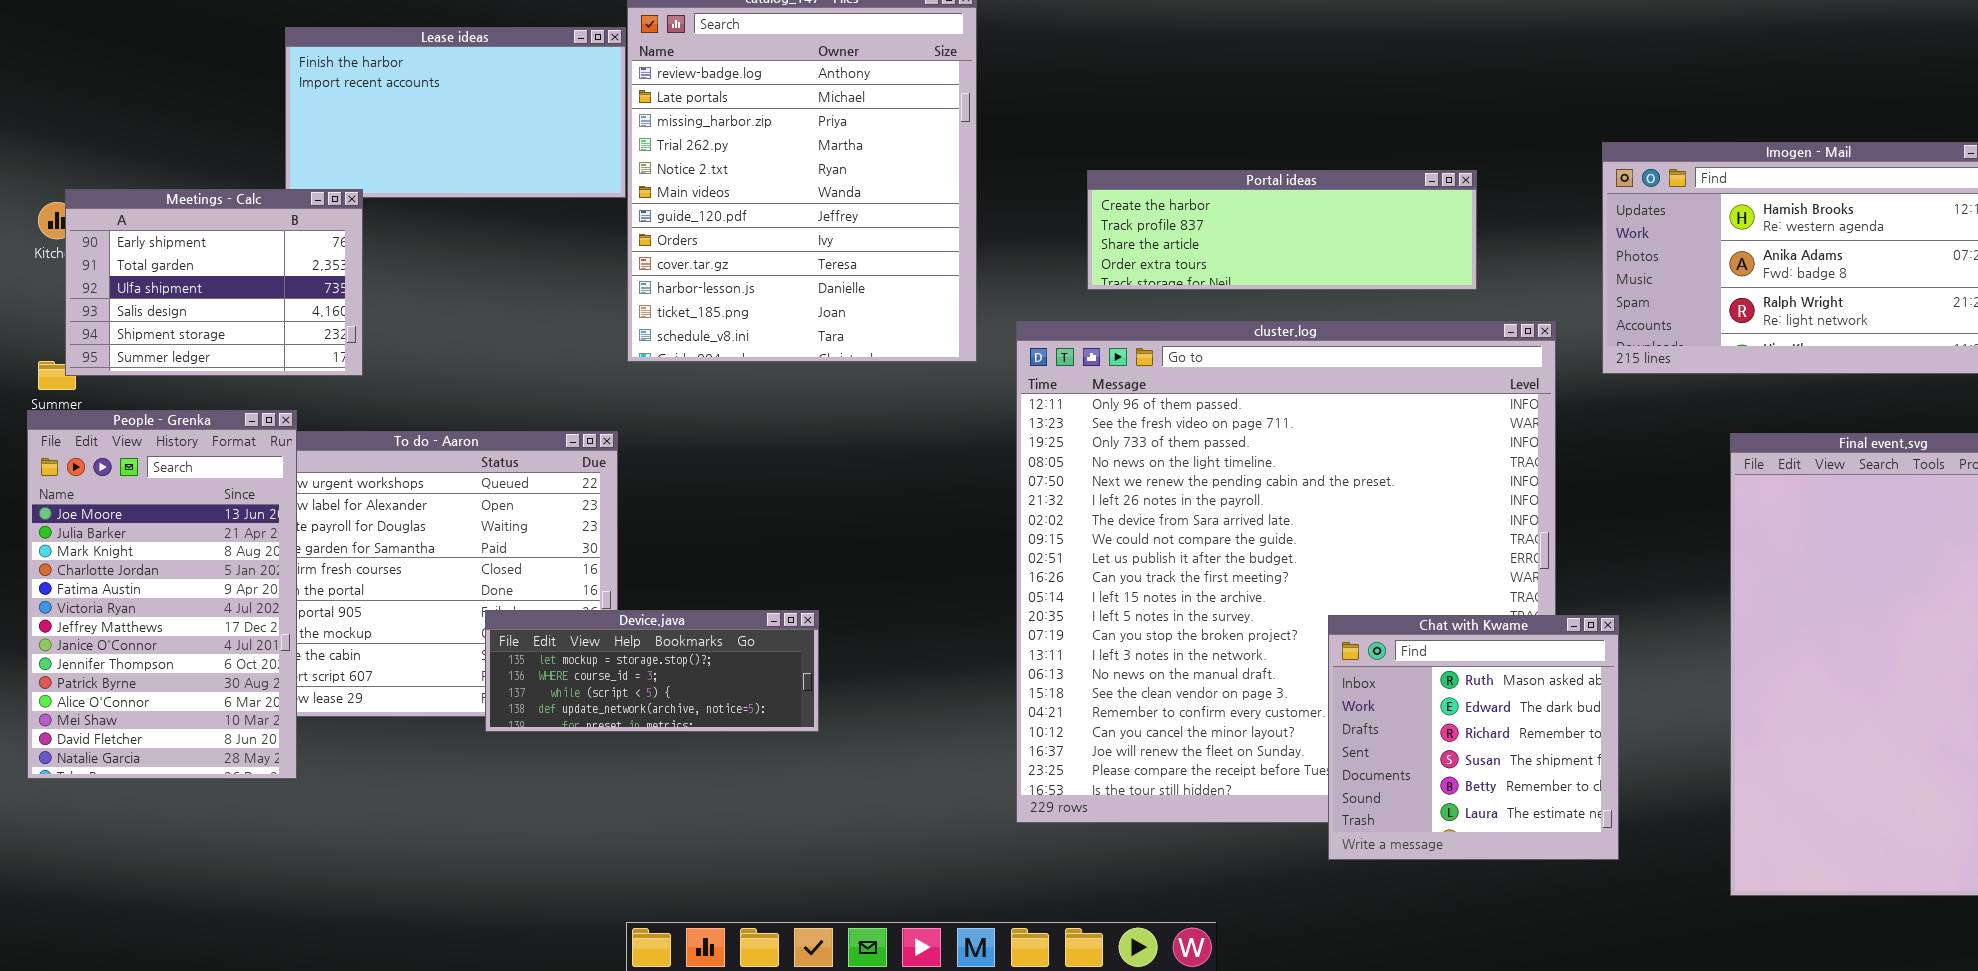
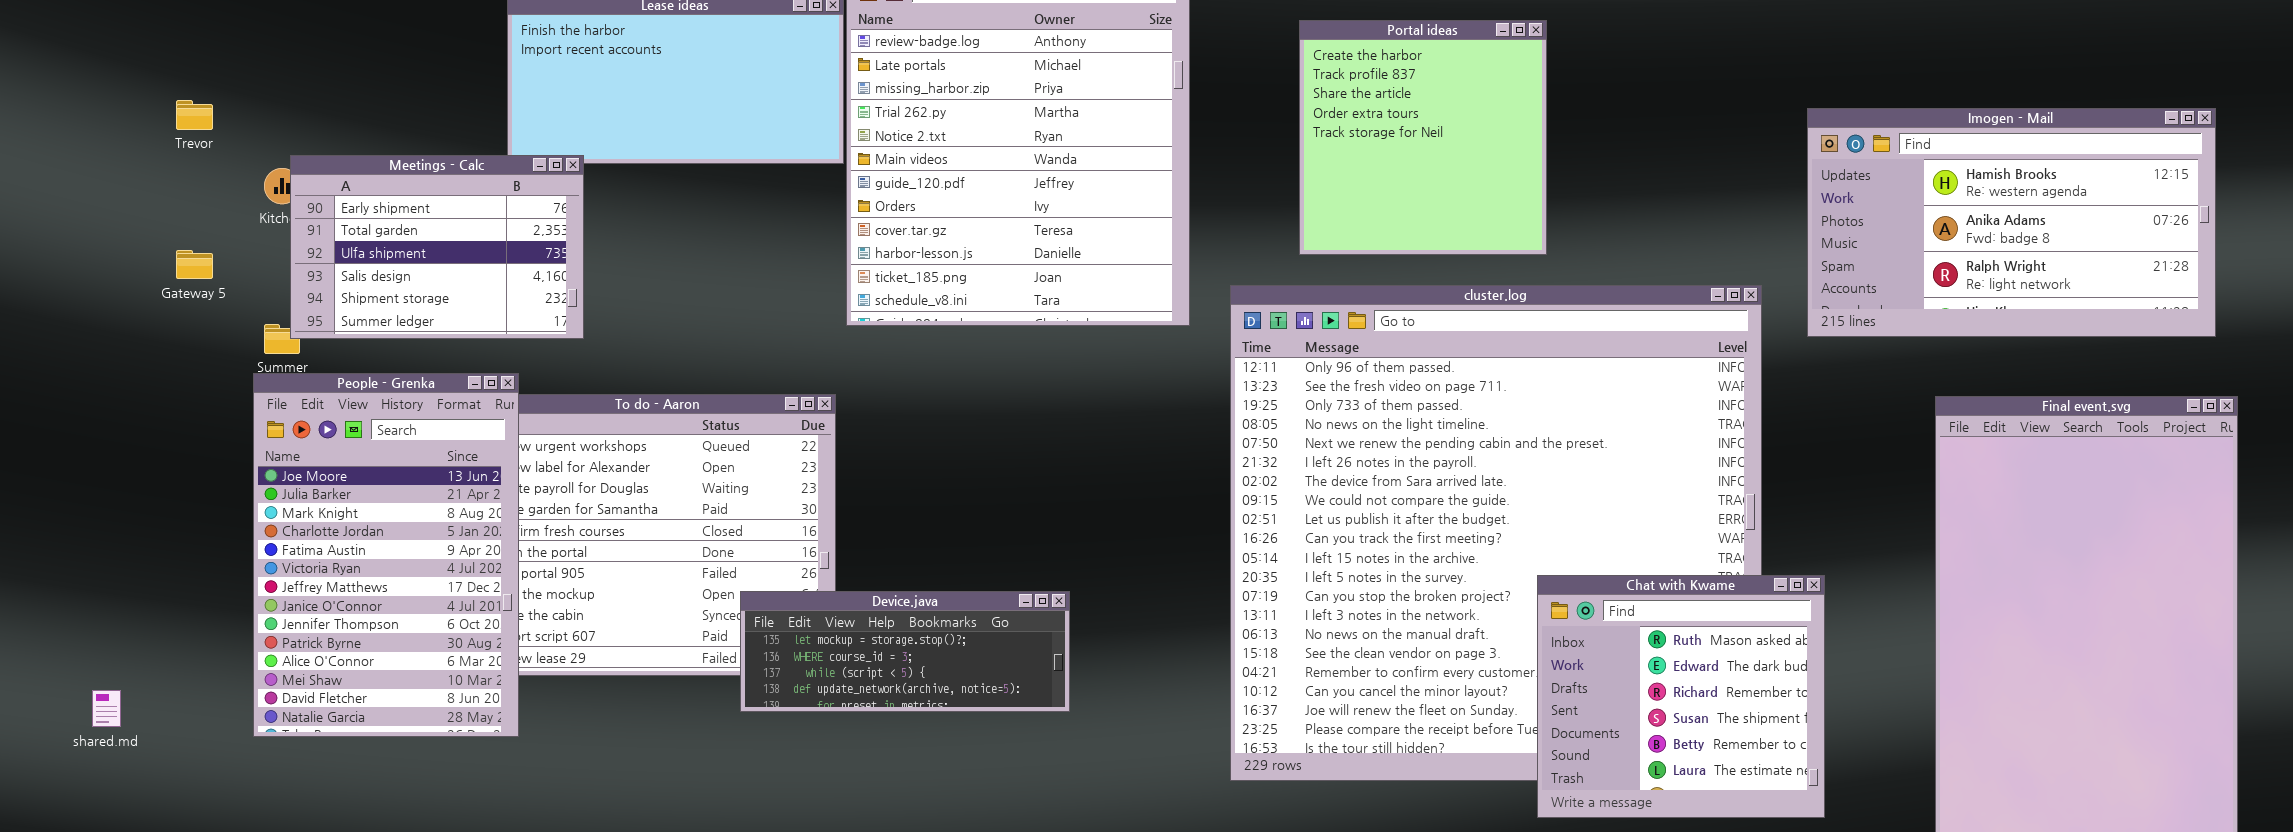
Portal ideas: [1087,170,1477,290] -> [1299,20,1547,255], resized
Device.java: [485,610,819,732] -> [740,591,1070,712], moved

